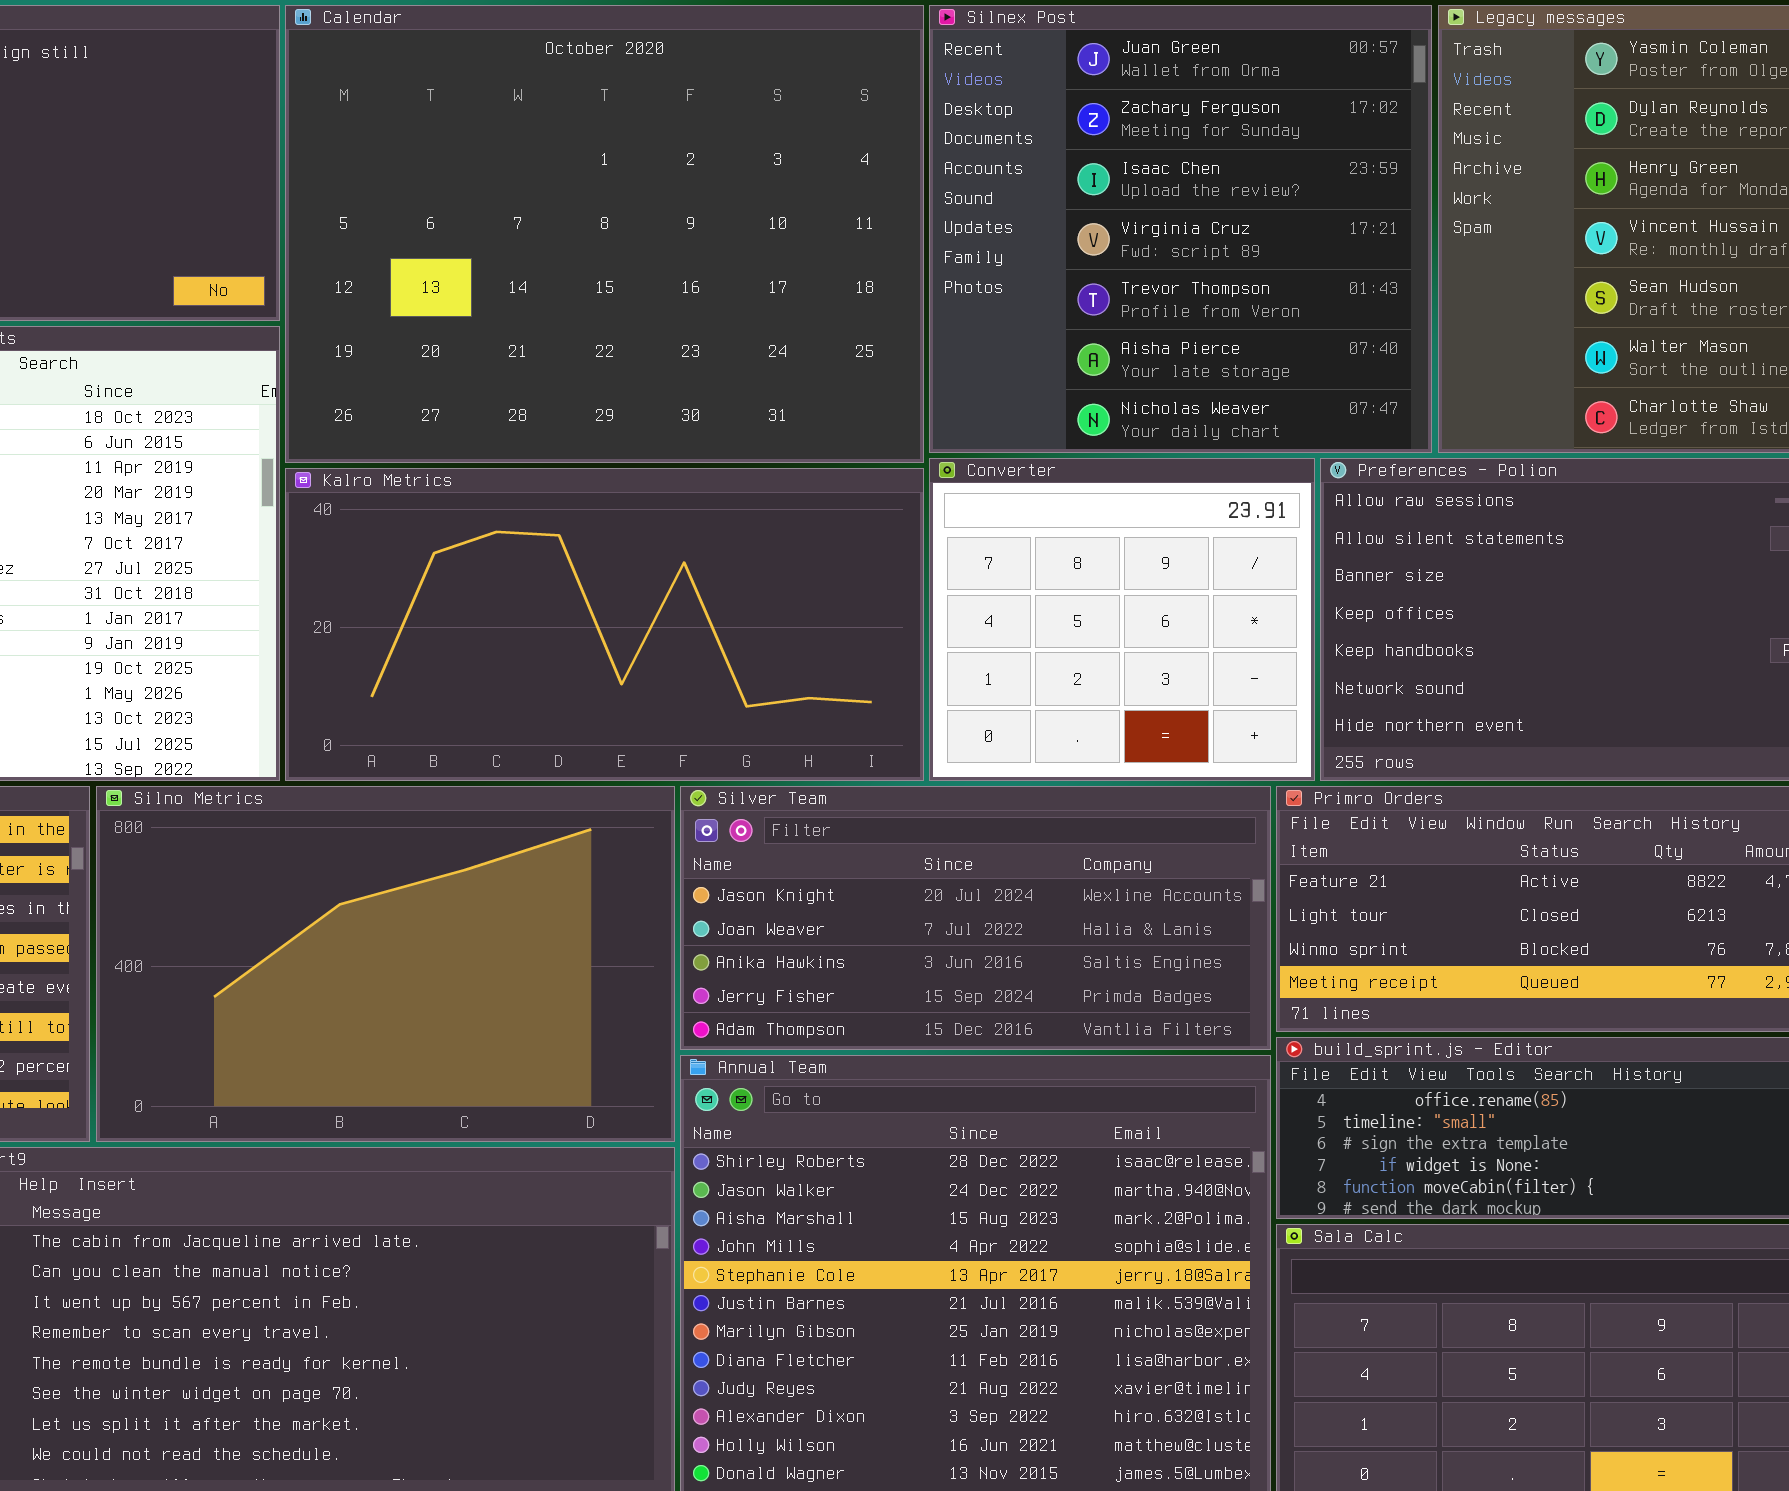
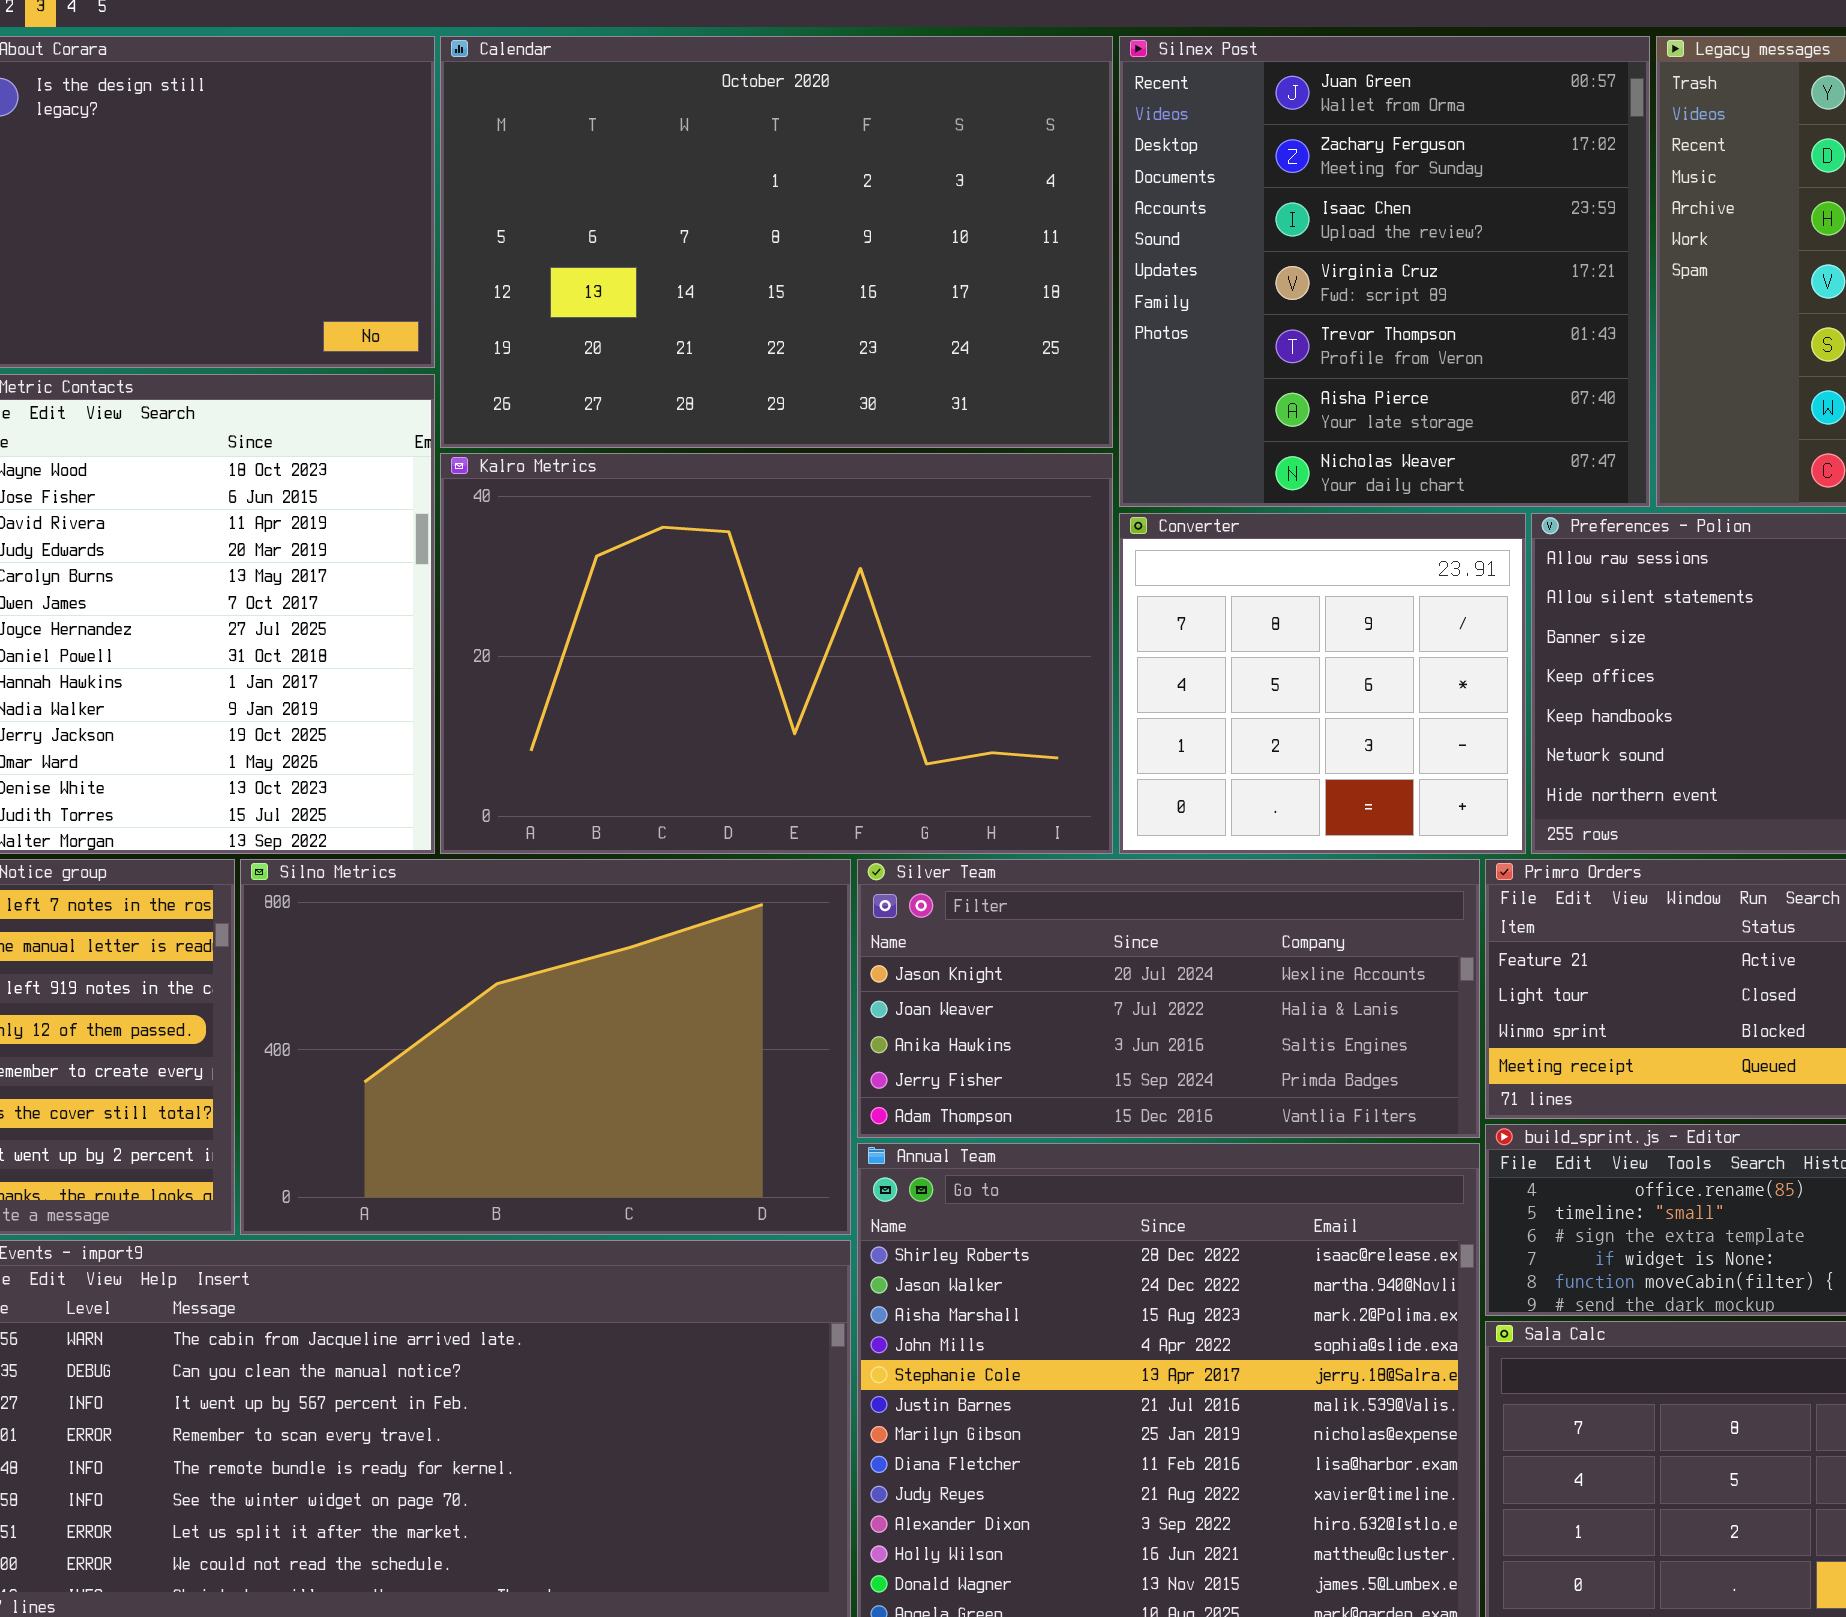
Calendar: [285,5,924,463] -> [440,36,1113,448], resized
Kalro Metrics: [285,468,924,781] -> [440,453,1113,854], resized

